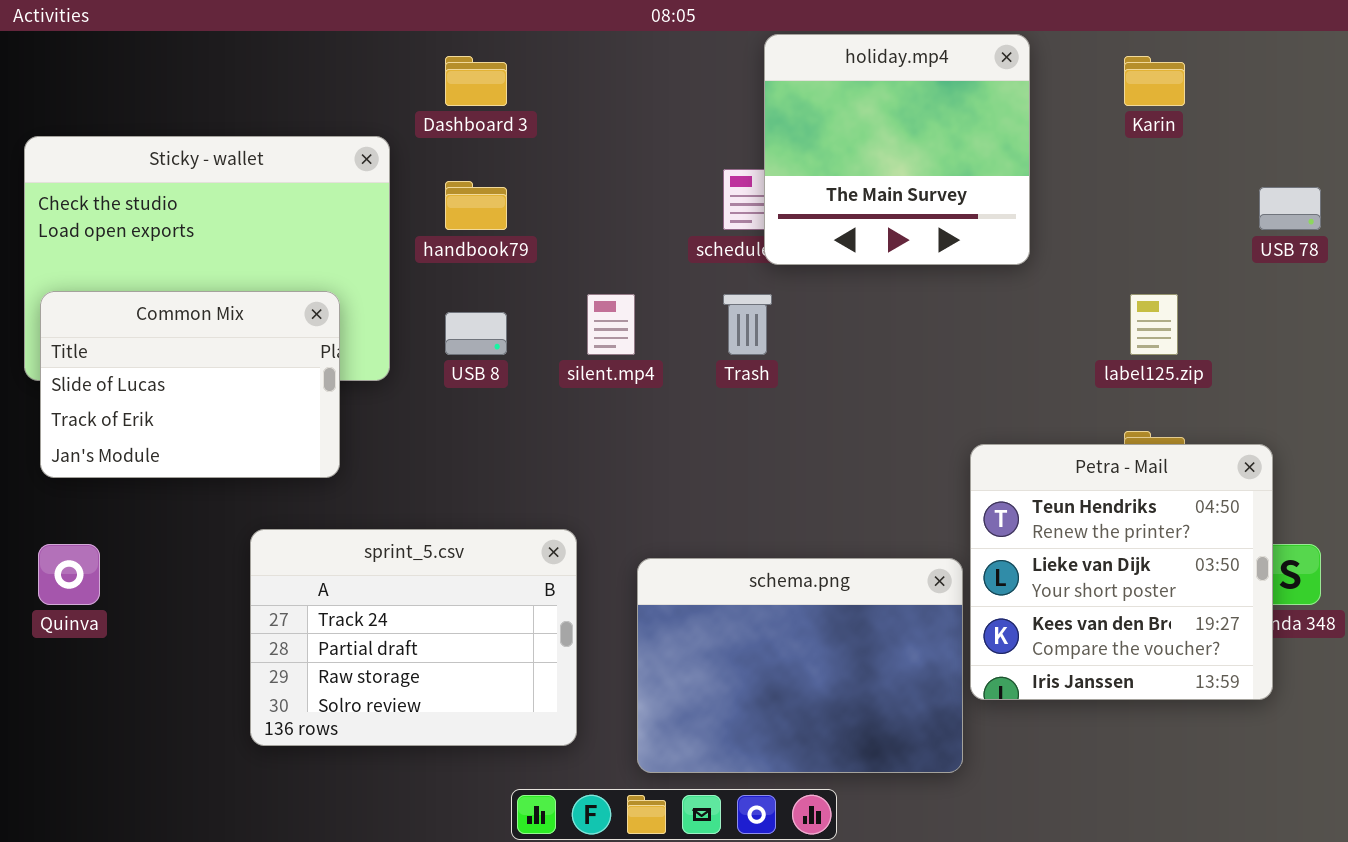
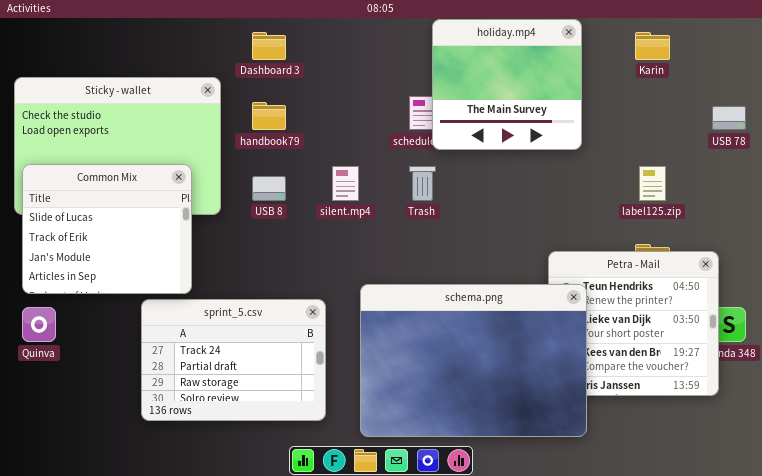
Common Mix: [40,291,340,478] -> [22,164,192,294], resized
schema.png: [637,558,963,773] -> [360,284,587,437], resized

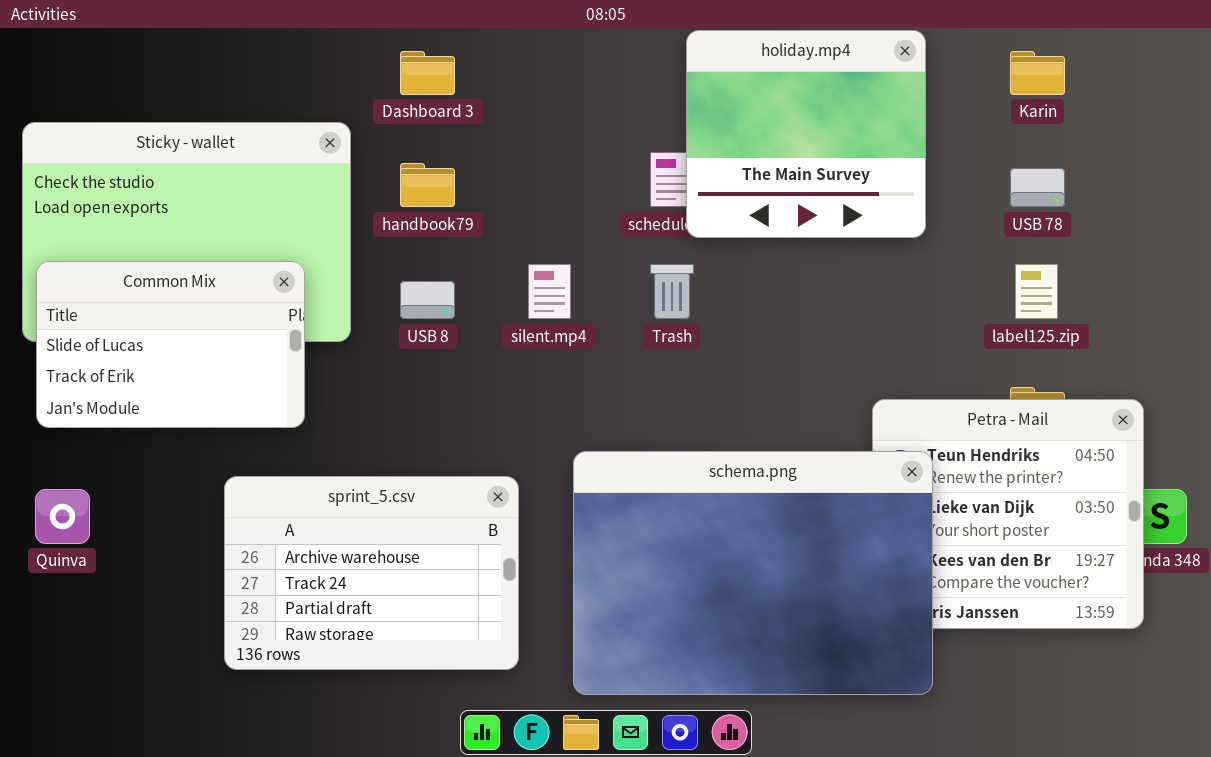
USB 78: [712,106,746,130] -> [1010,168,1065,207], moved
Common Mix: [22,164,192,294] -> [36,261,305,428], resized
sprint_5.csv: [141,299,326,421] -> [224,476,519,670], scrolled up 1 row

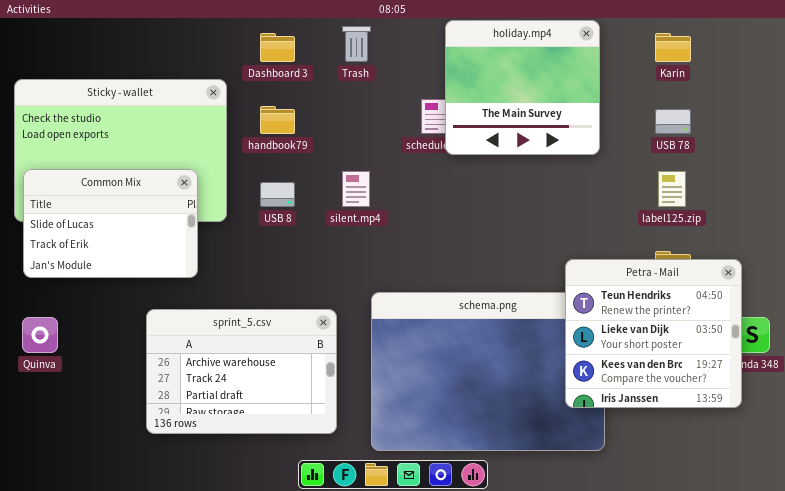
Trash: [650,264,694,319] -> [342,26,371,62], moved
Petra - Mail: [872,399,1144,629] -> [565,259,742,408], raised

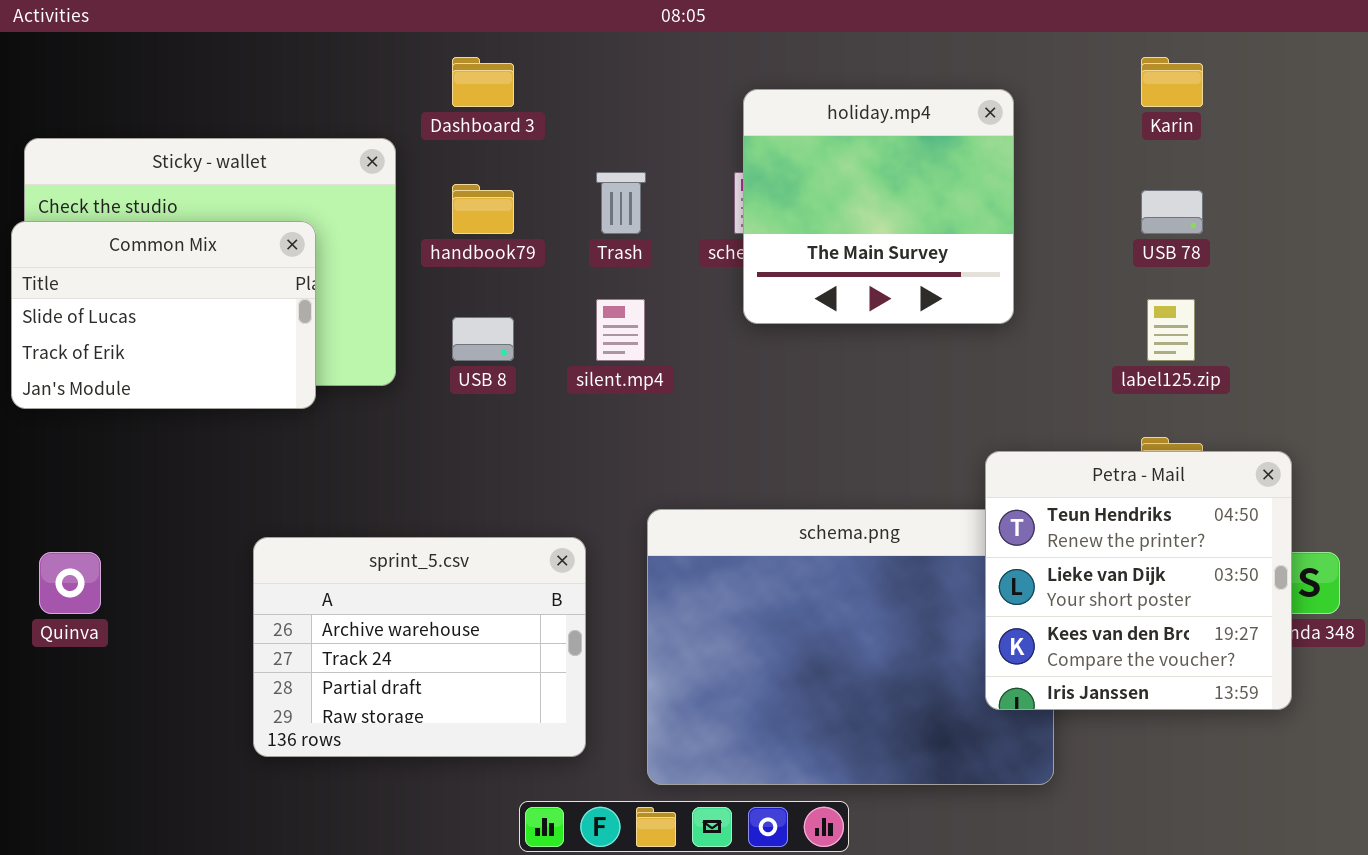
holiday.mp4: [445,20,600,155] -> [743,89,1014,324], moved
Trash: [342,26,371,62] -> [596,172,646,234], moved
Common Mix: [23,169,198,278] -> [11,221,316,409], moved

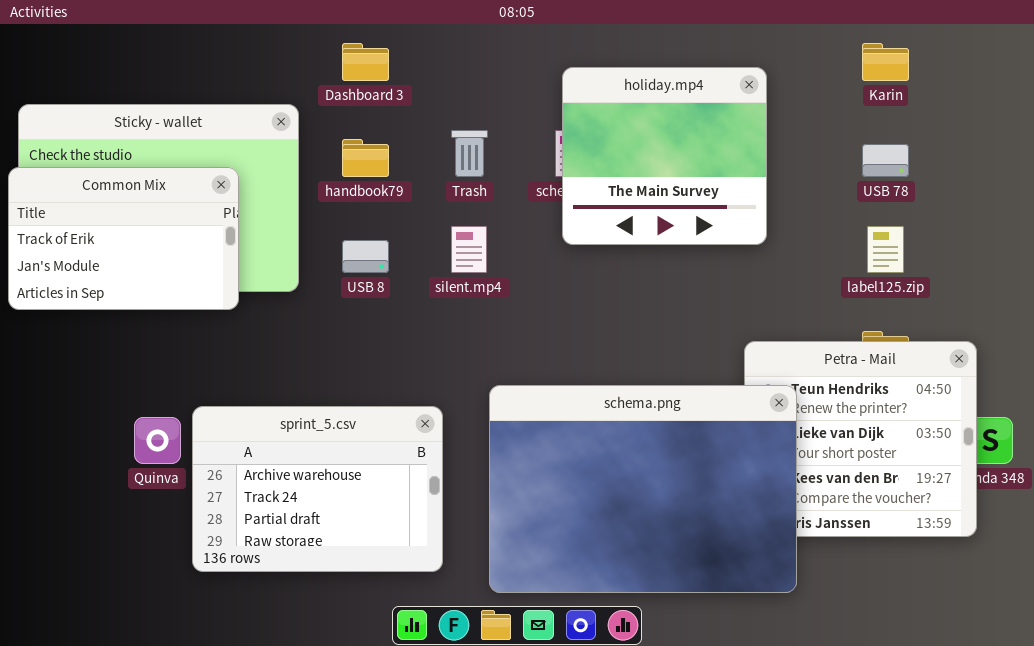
Common Mix: [11,221,316,409] -> [8,167,239,310], scrolled down 1 row
schema.png: [647,509,1054,785] -> [489,385,797,593], raised
Quinva: [39,552,101,614] -> [134,417,181,464], moved

